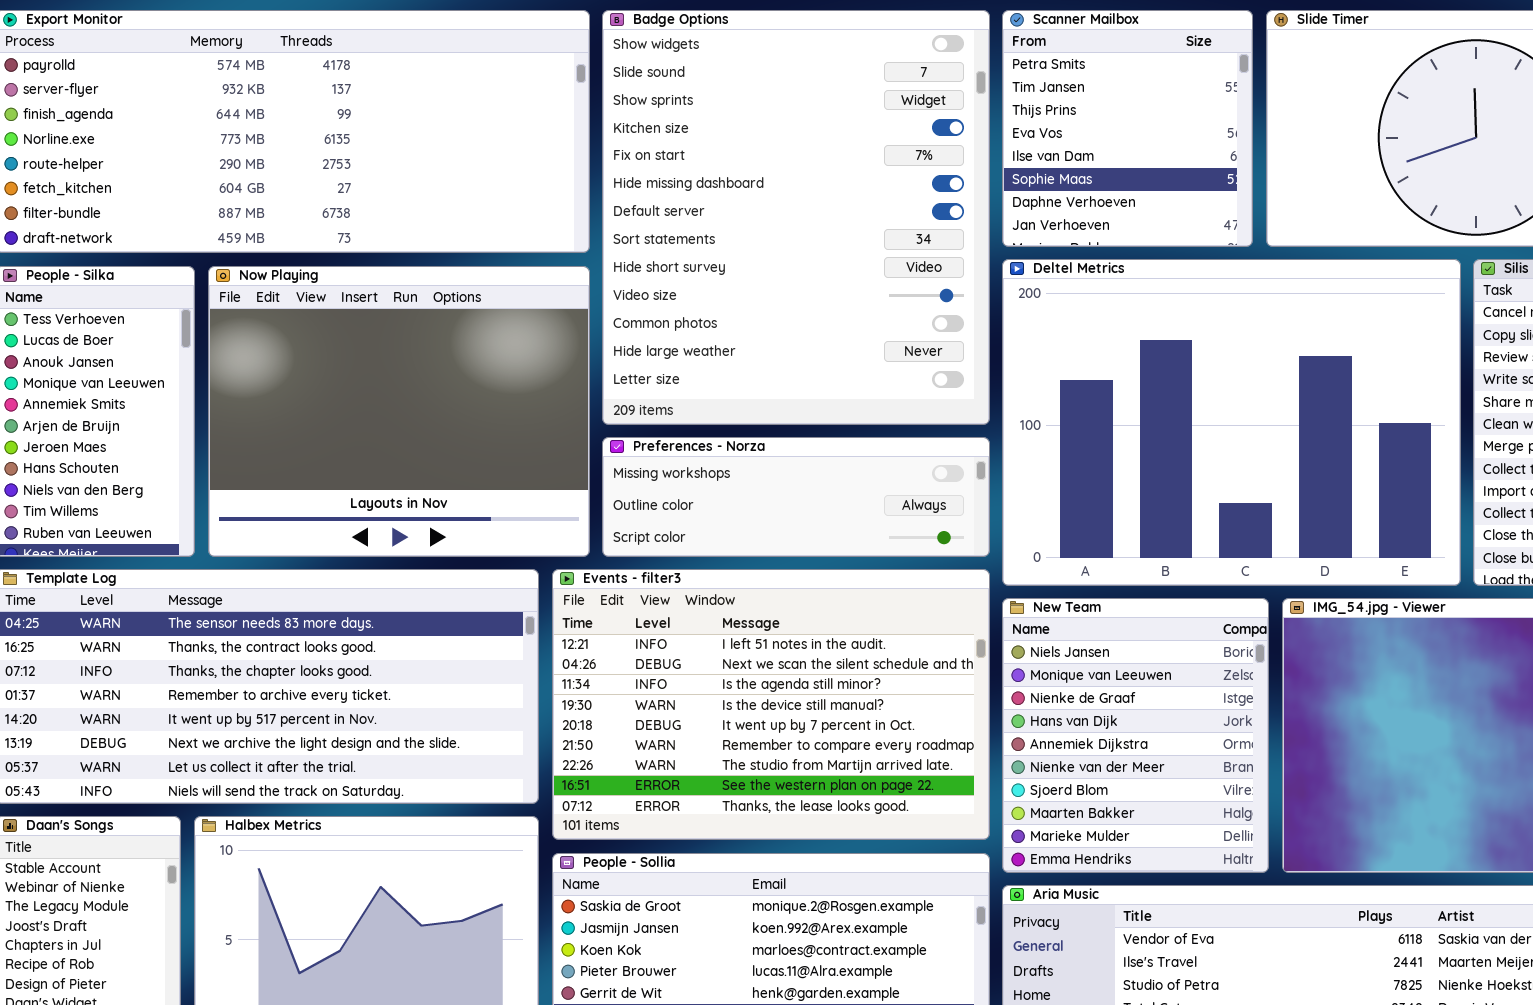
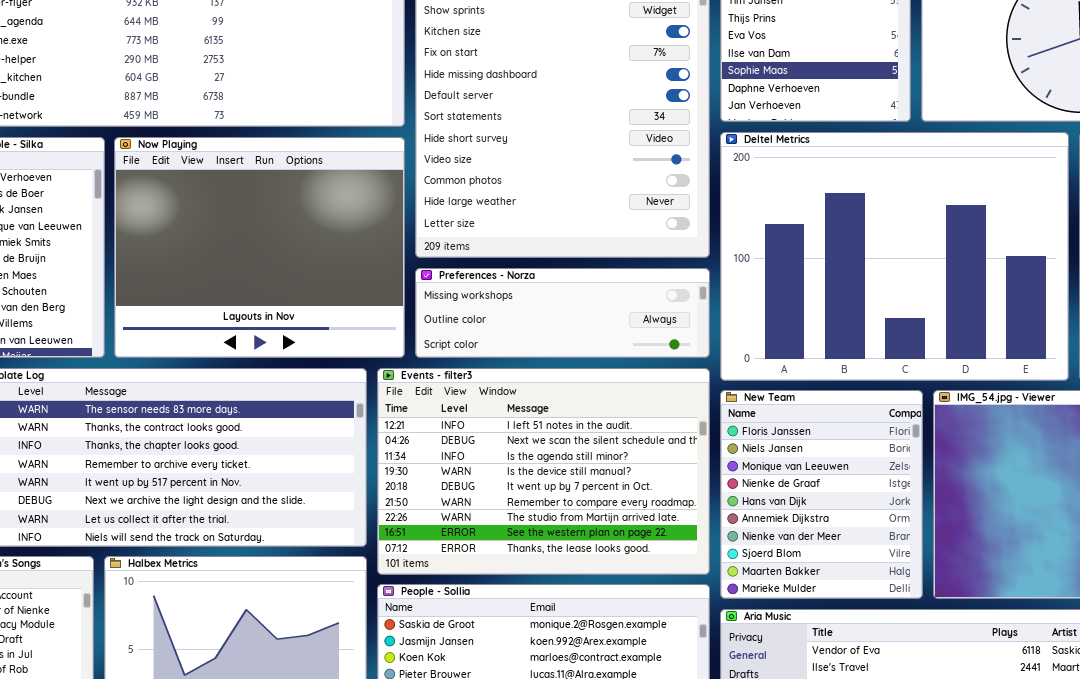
New Team: [1002,598,1269,873] -> [720,390,923,599], scrolled up 1 row

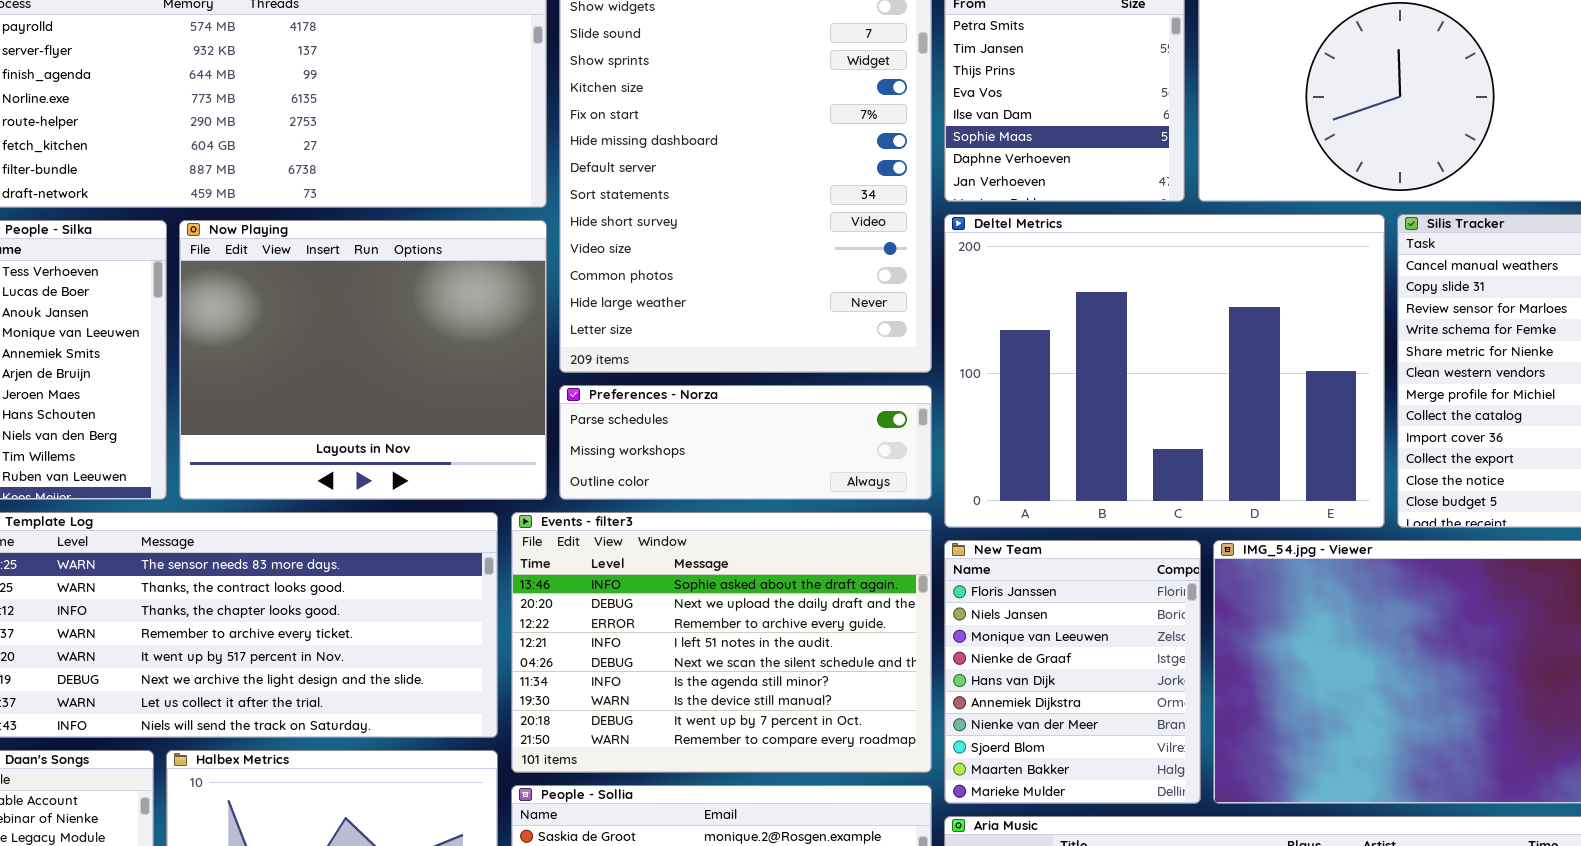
Preferences - Norza: [415,268,710,358] -> [559,385,932,500], scrolled up 1 row
Events - filter3: [377,368,710,575] -> [511,512,932,773], scrolled up 3 rows

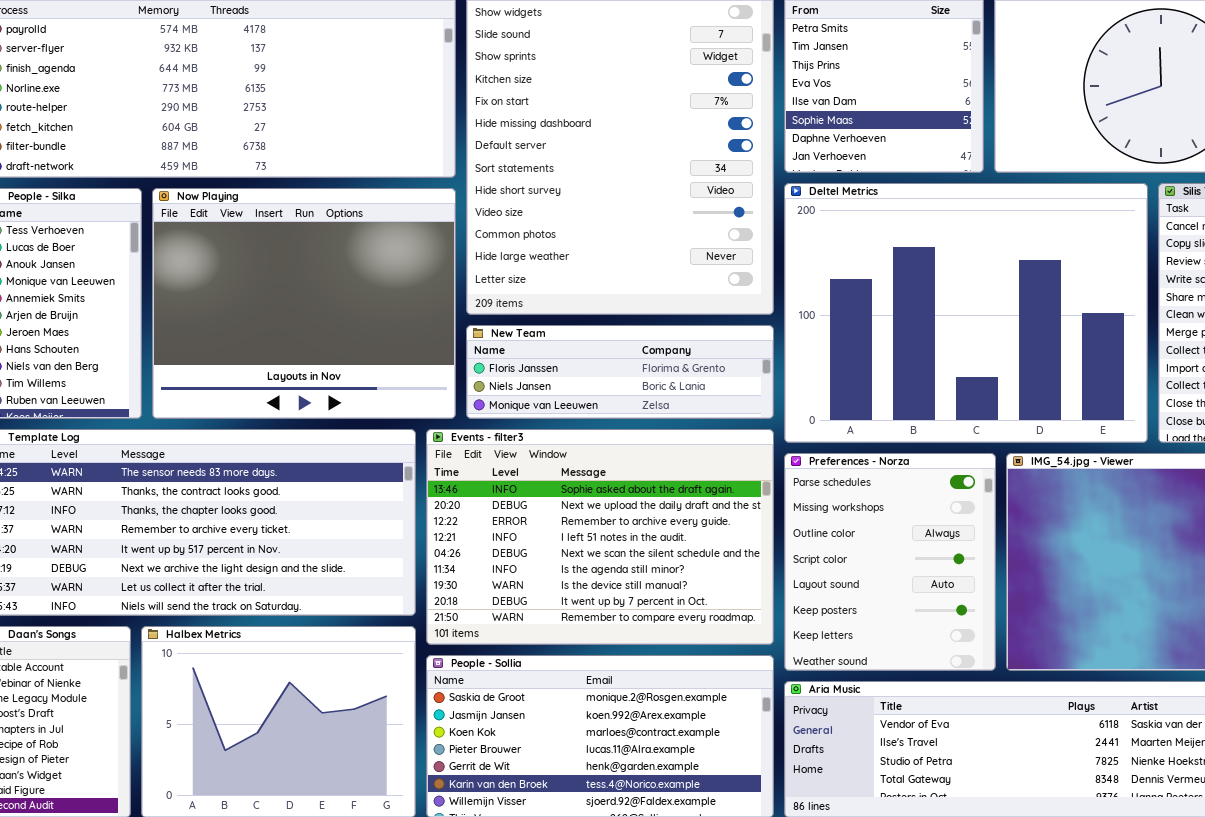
Preferences - Norza: [559,385,932,500] -> [784,453,996,671], moved, resized
New Team: [944,540,1201,804] -> [466,325,774,419], moved, resized

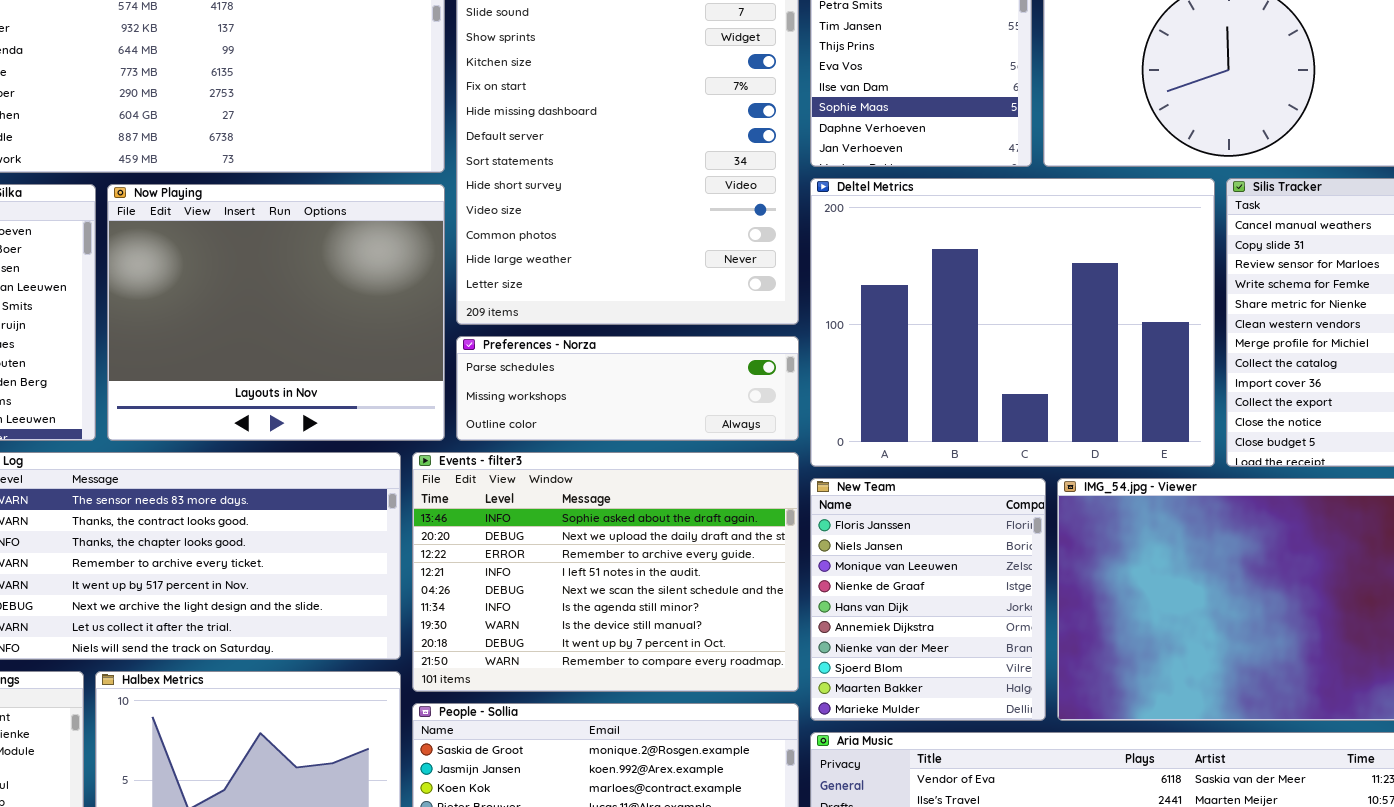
New Team: [466,325,774,419] -> [810,478,1046,721], moved, resized
Preferences - Norza: [784,453,996,671] -> [456,336,799,441], moved, resized

